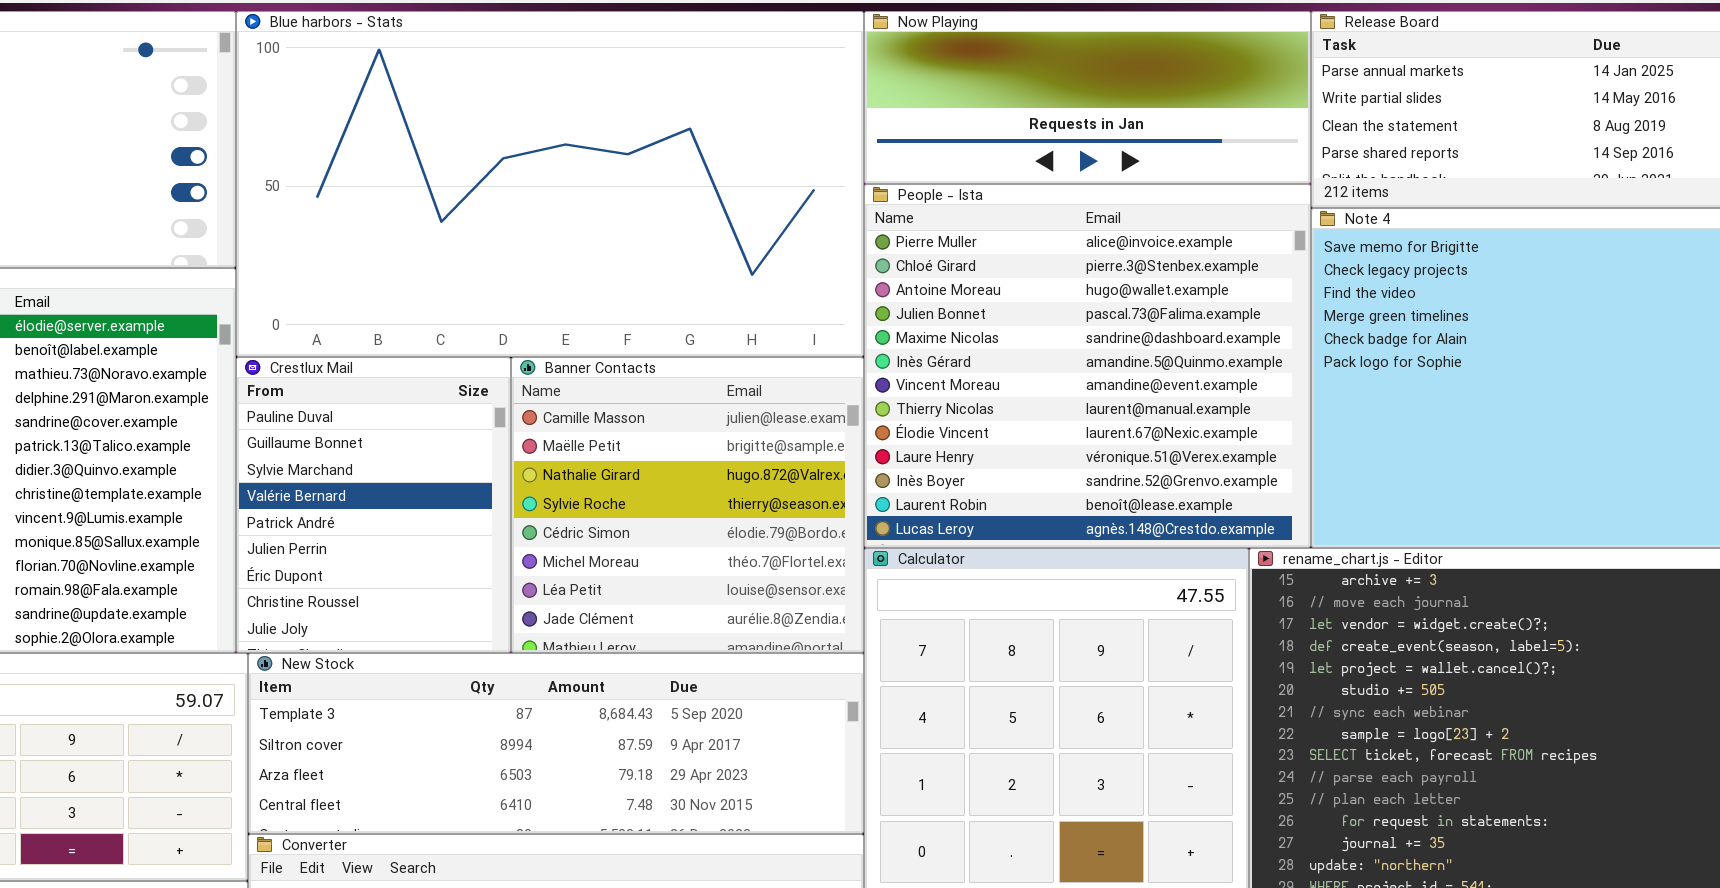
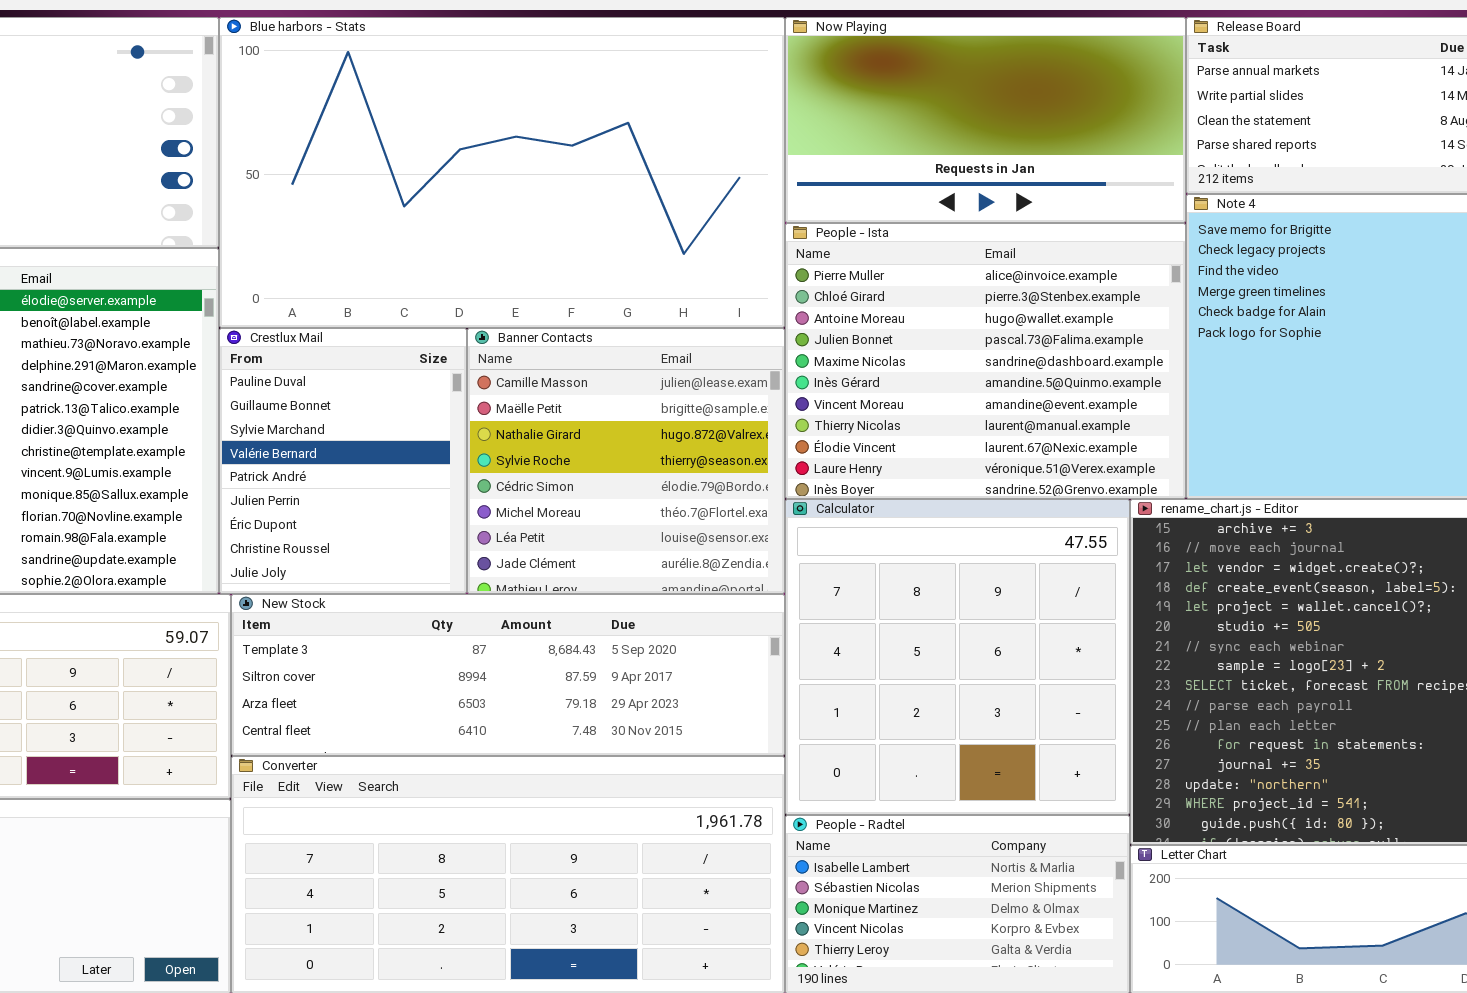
Now Playing: [864,11,1311,184] -> [785,17,1186,223], resized
People - Ista: [864,184,1311,548] -> [785,223,1186,499], resized

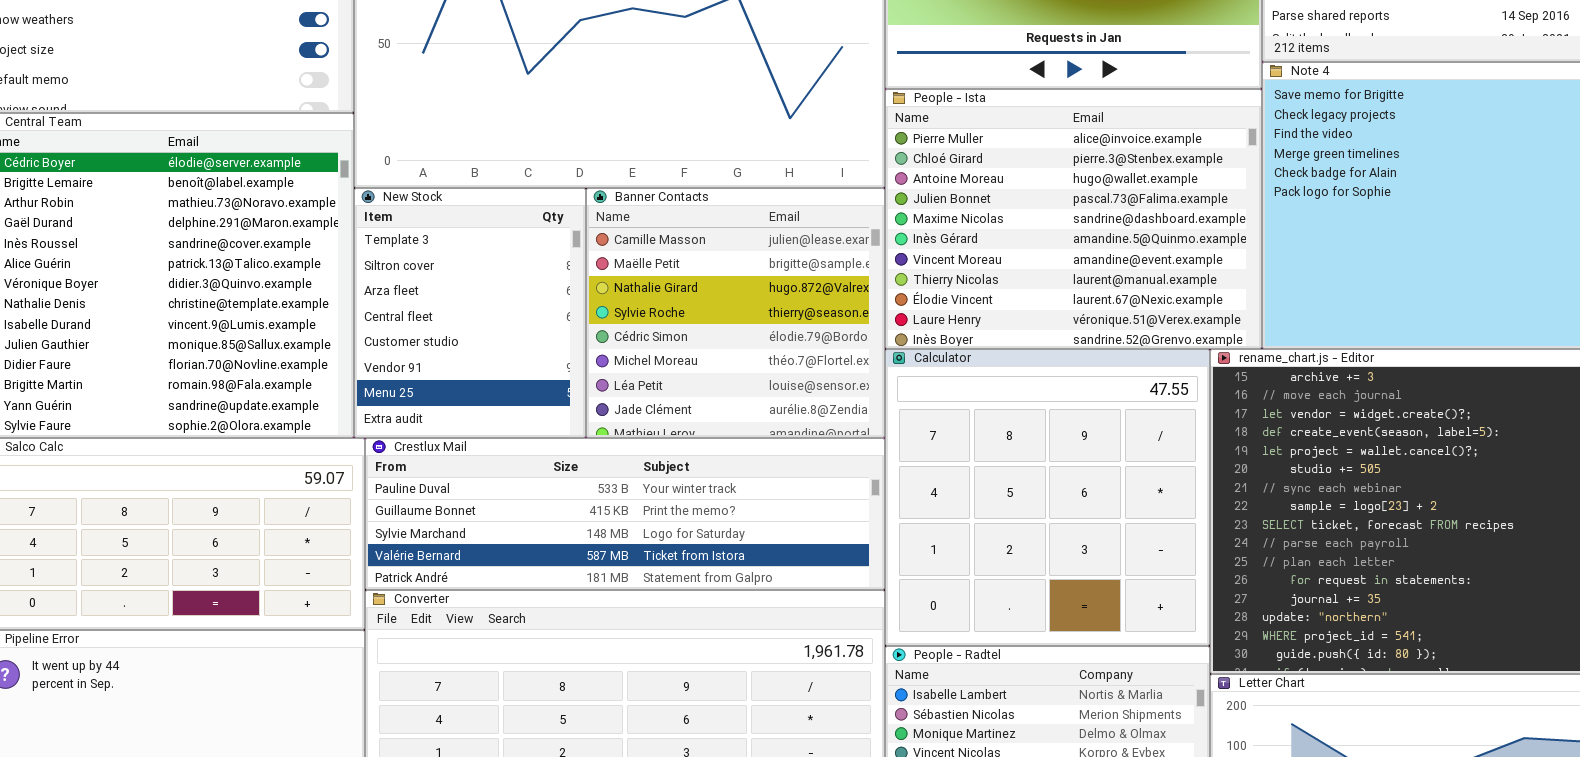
Crestlux Mail: [219,328,467,594] -> [365,438,885,590], moved, resized
New Stock: [231,594,785,756] -> [354,188,586,438], moved, resized

